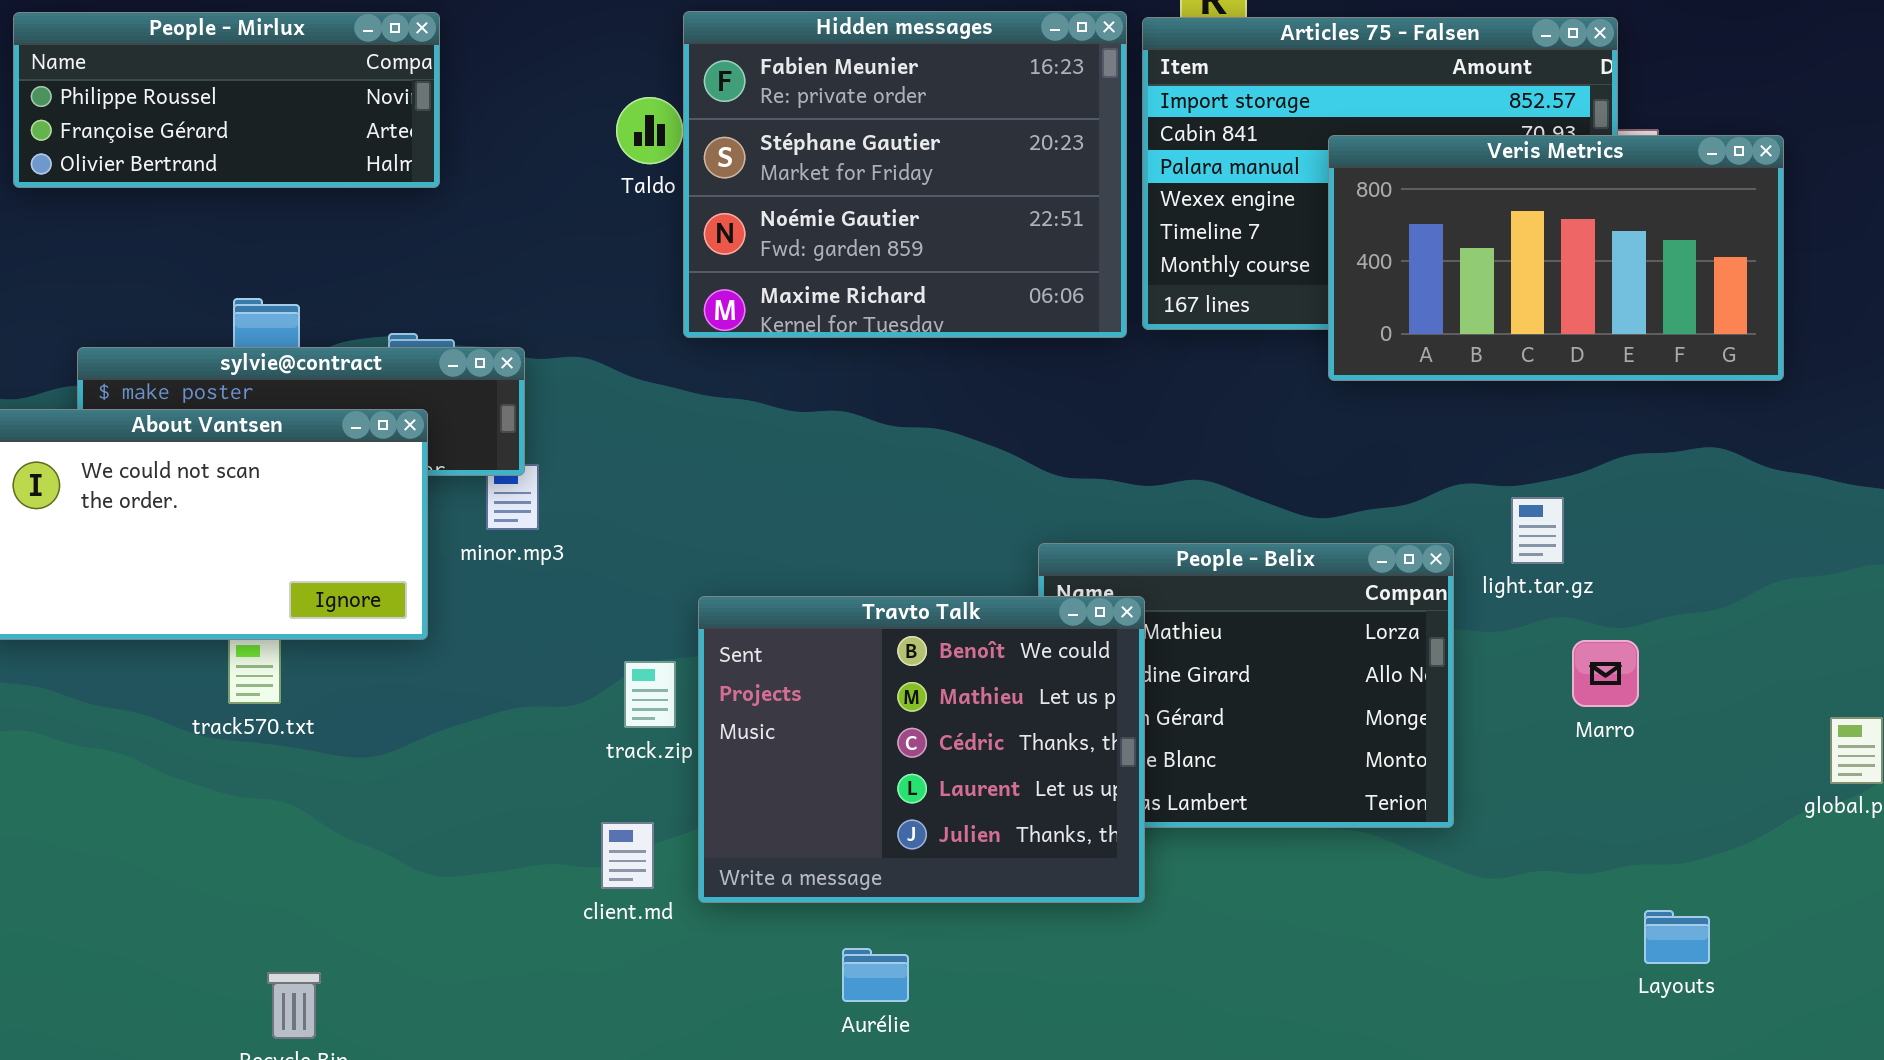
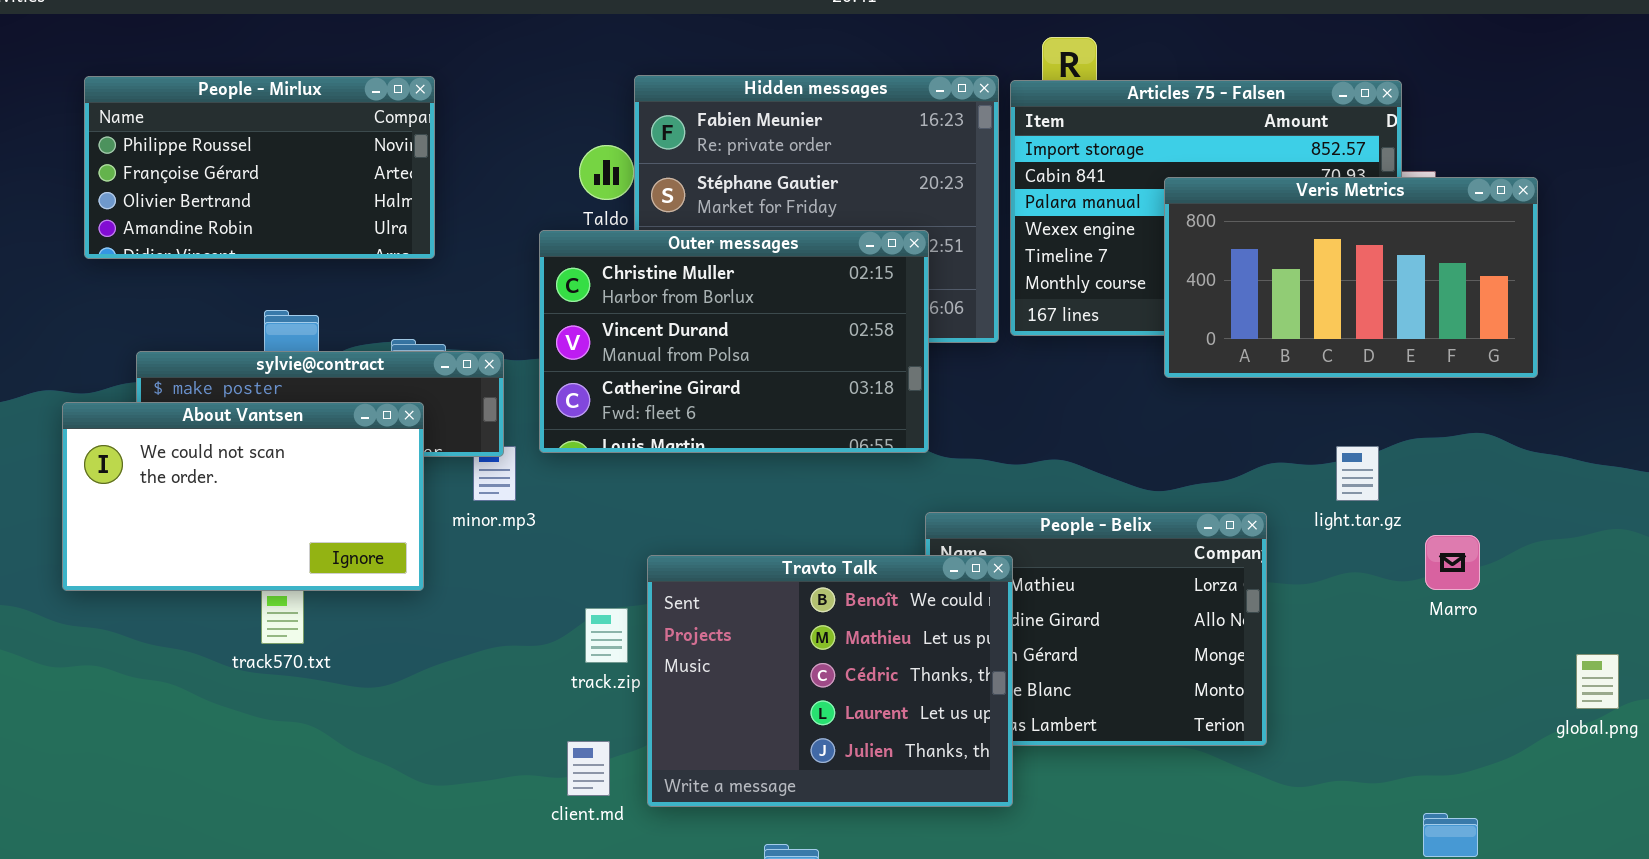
People - Mirlux: [13,12,440,188] -> [84,76,435,259], resized
Outer messages: none -> [539,230,929,453], opened
light.tar.gz: [1511,497,1564,564] -> [1336,446,1379,501], moved
Marro: [1572,640,1639,707] -> [1425,535,1480,590], moved

